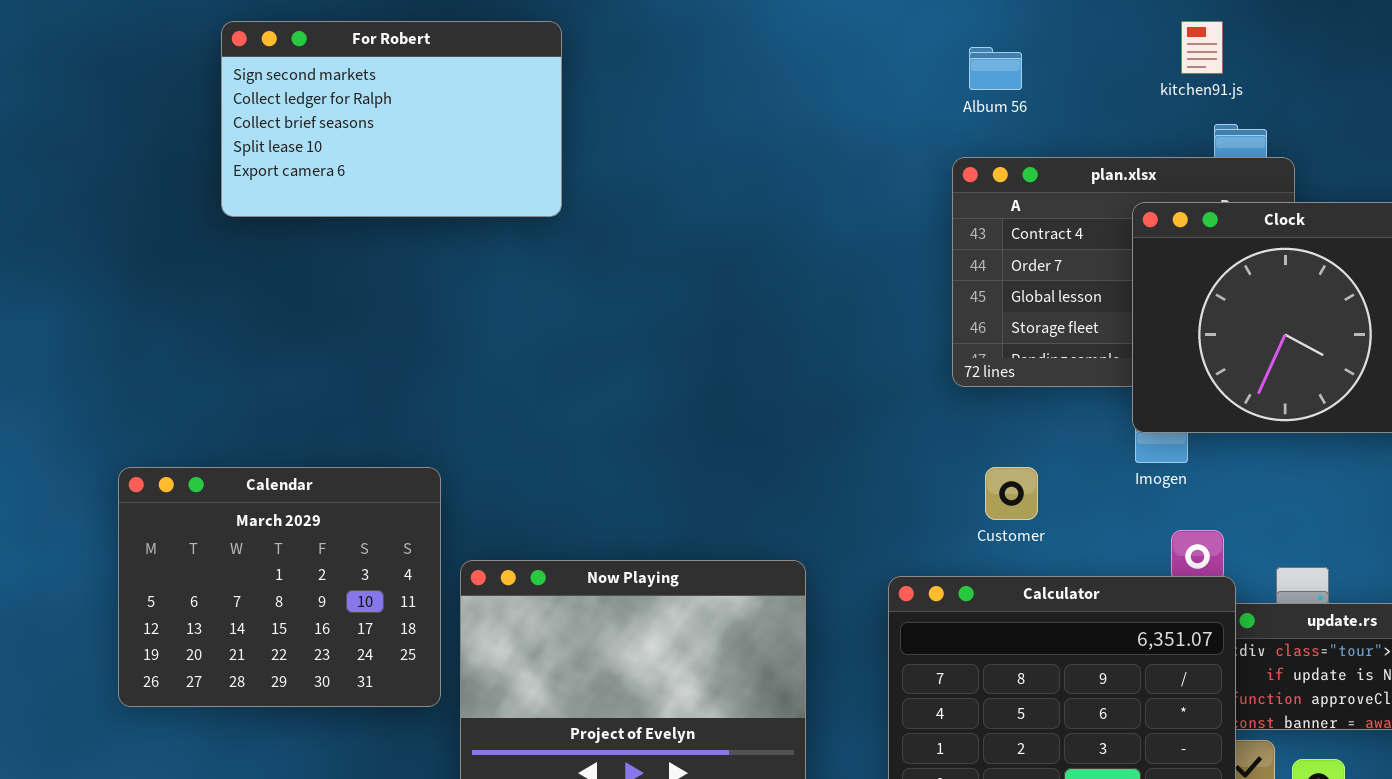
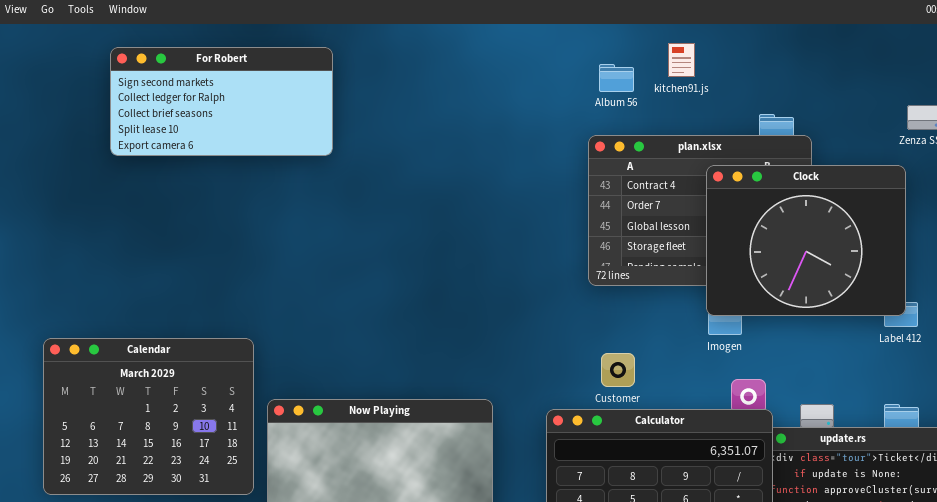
For Robert: [221,21,562,217] -> [110,47,333,156], resized
kitchen91.js: [1181,21,1223,74] -> [668,43,695,77], moved
Customer: [985,467,1038,520] -> [601,353,635,387], moved

